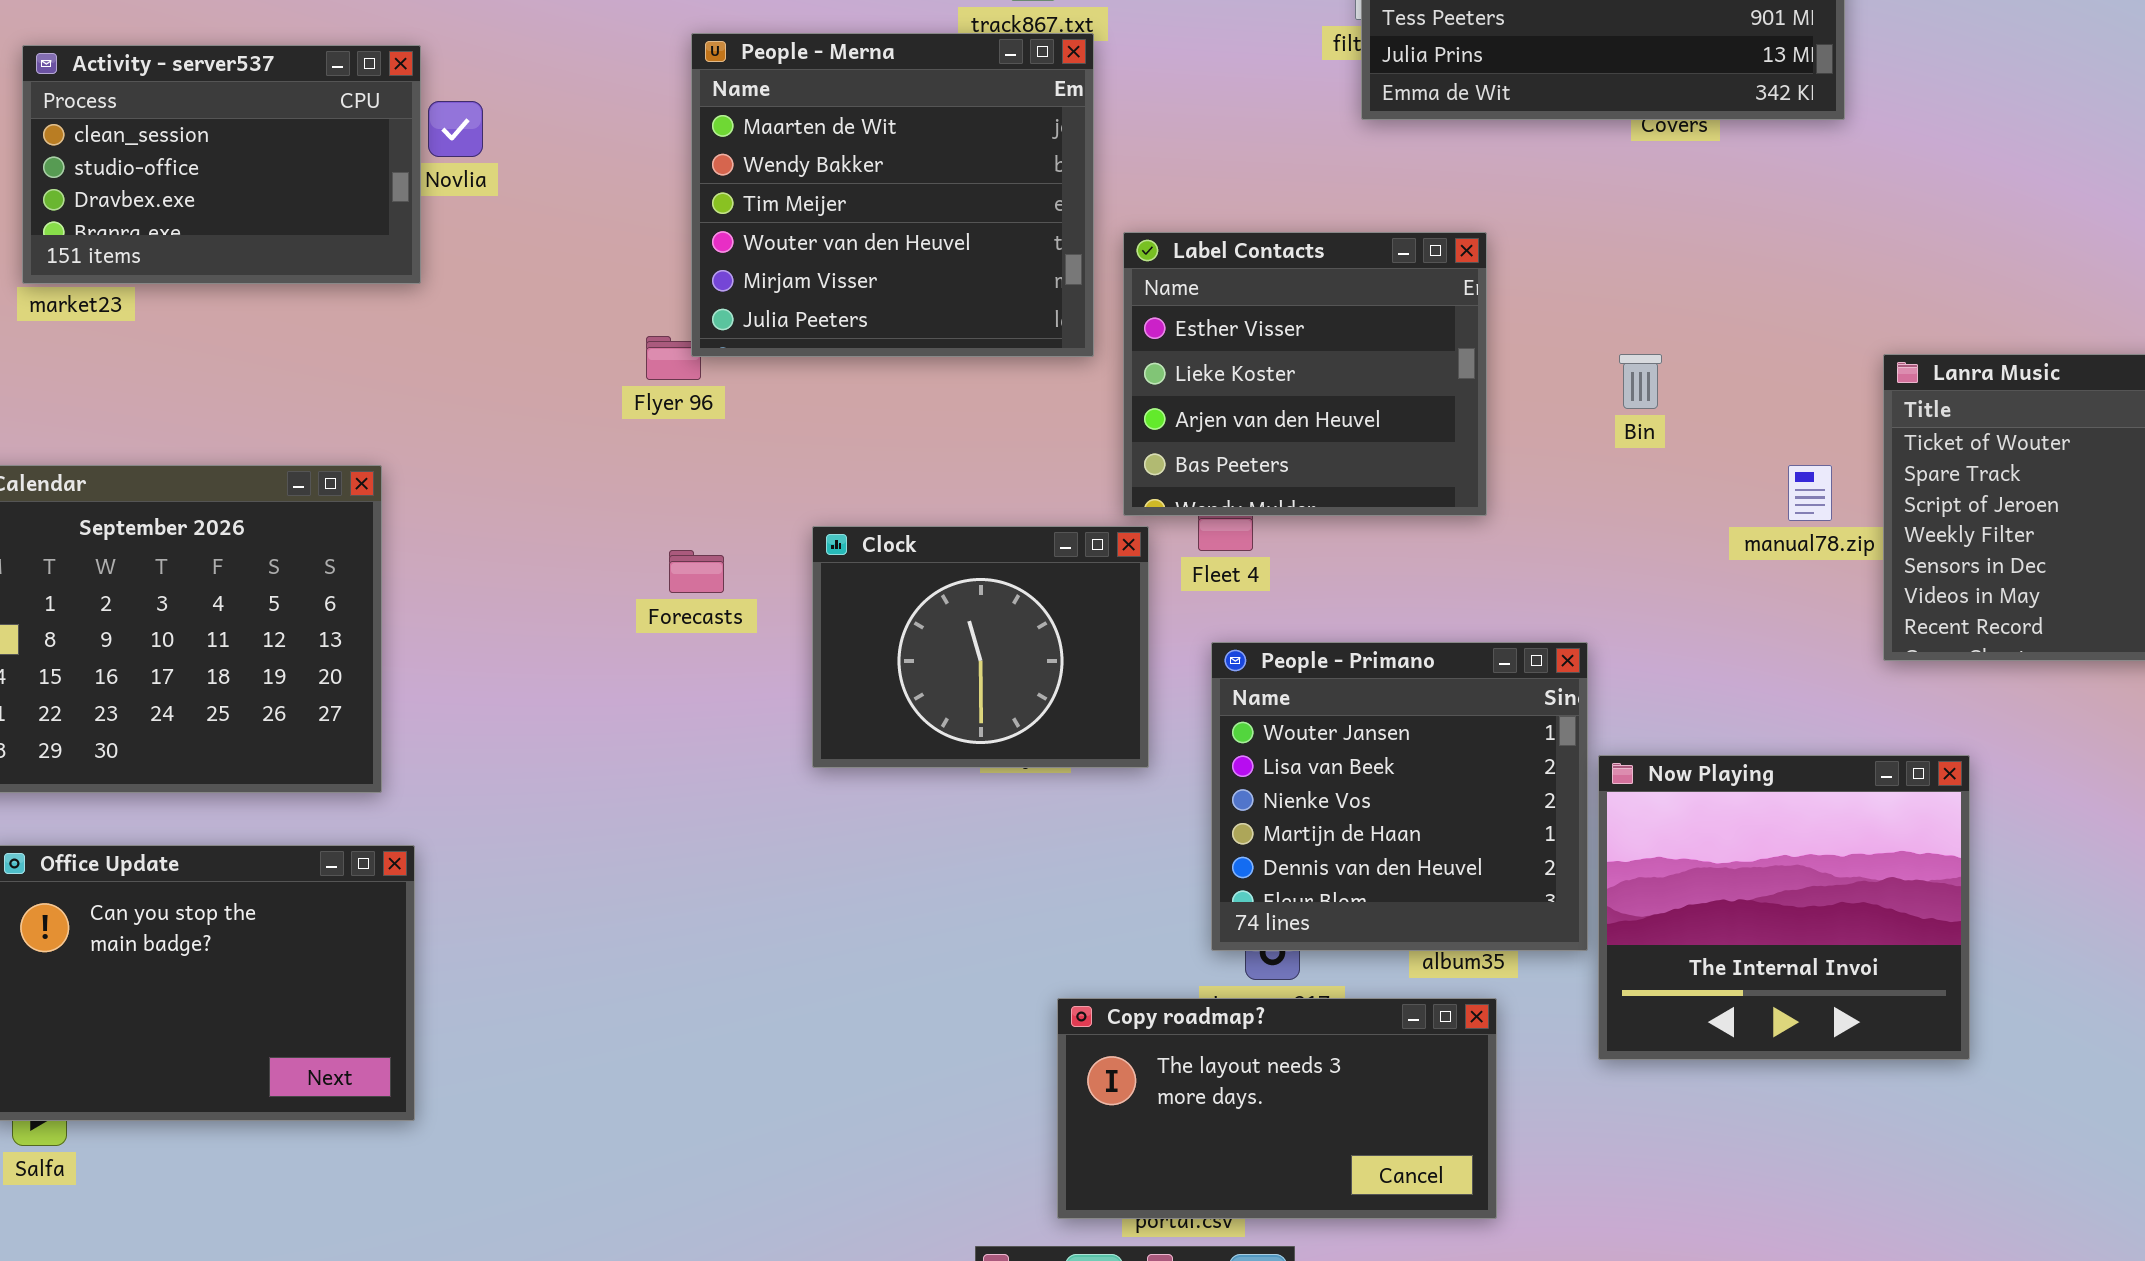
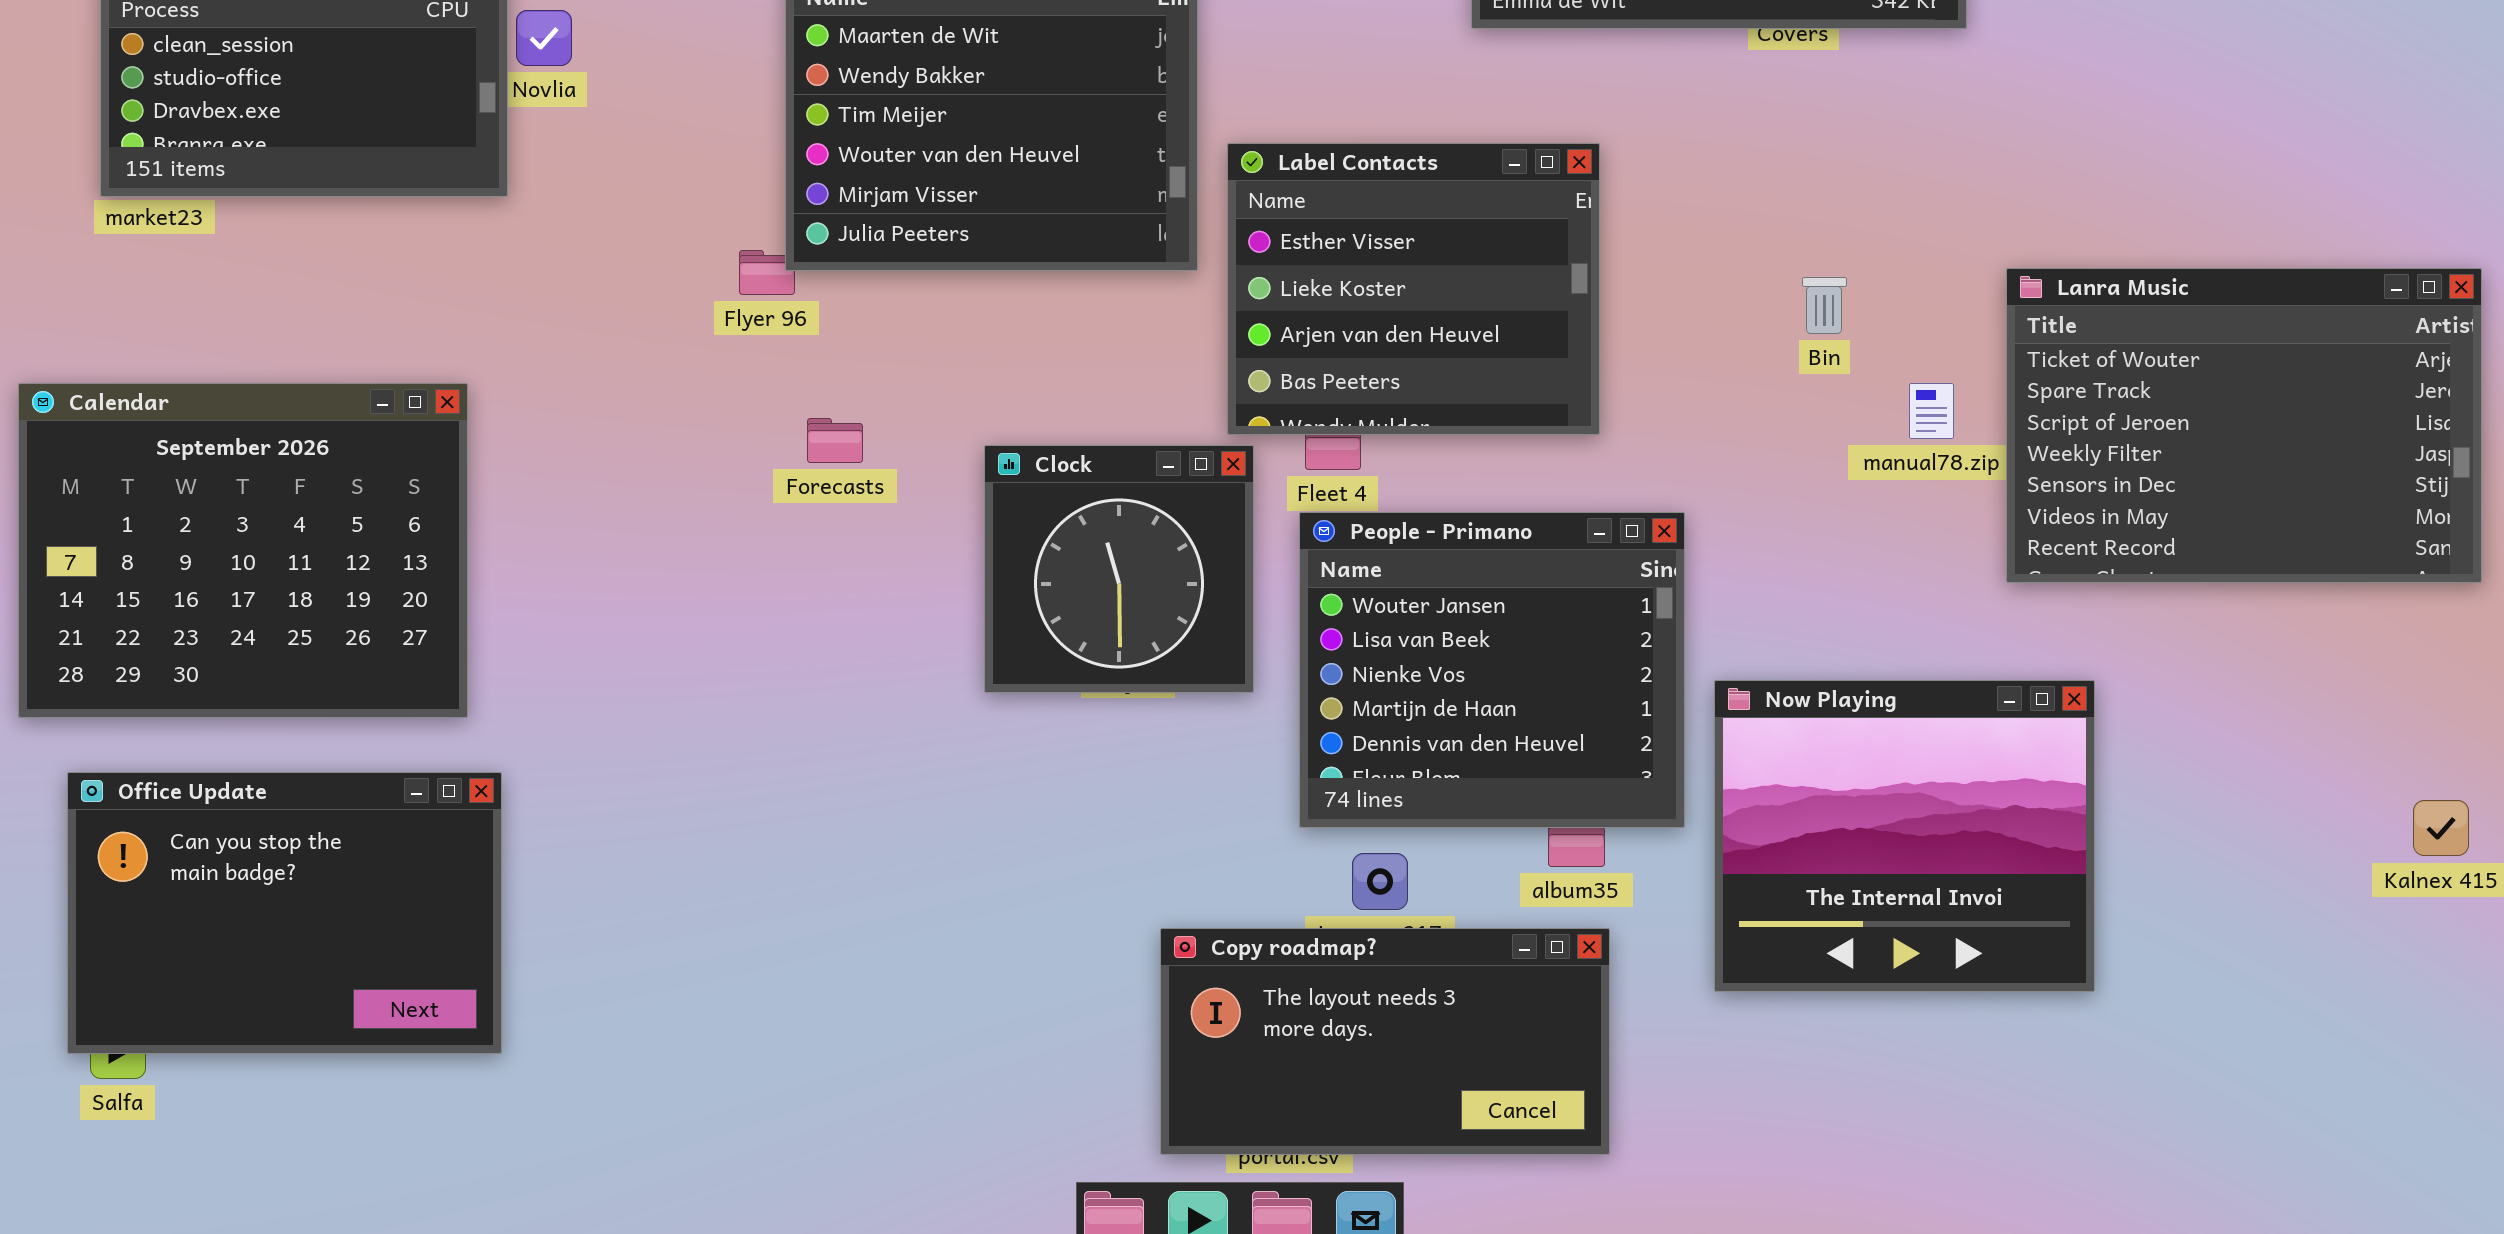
Bin: [1619,354,1662,409] -> [1802,277,1847,334], moved
Clock: [812,526,1149,768] -> [984,445,1254,693], resized
Forecasts: [669,550,724,593] -> [807,418,863,463], moved
People - Primano: [1211,642,1588,951] -> [1299,512,1685,828], moved

